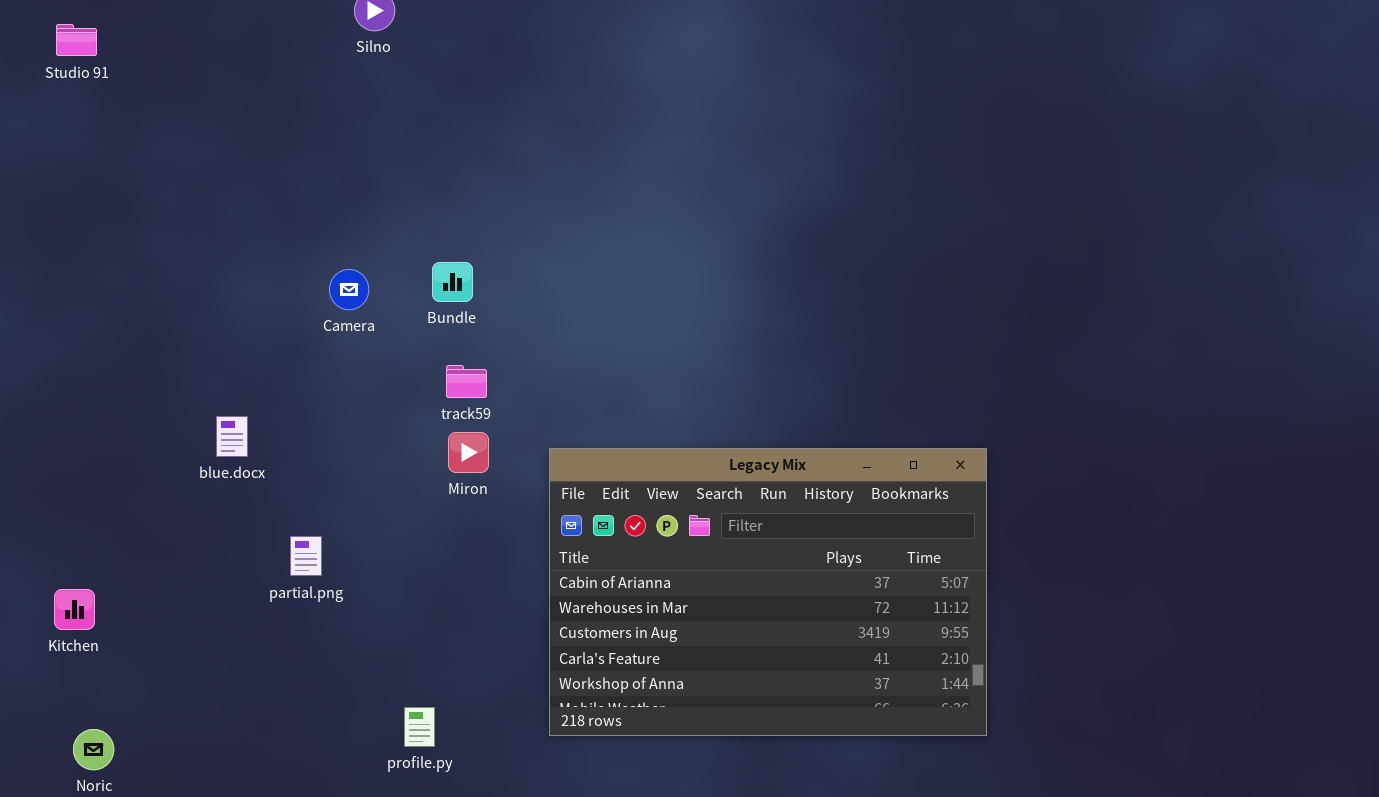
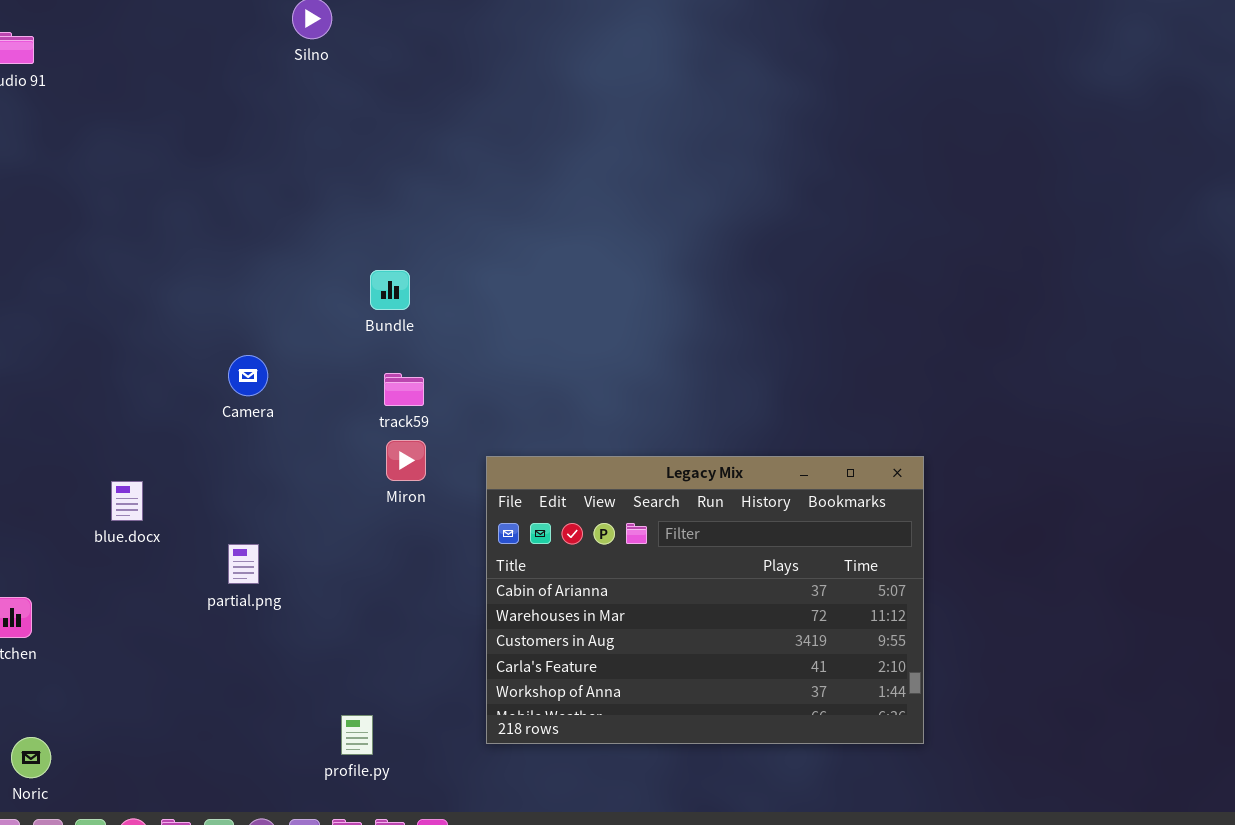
Camera: [329,269,369,310] -> [228,355,268,396], moved
blue.docx: [216,416,248,457] -> [111,481,143,521], moved

